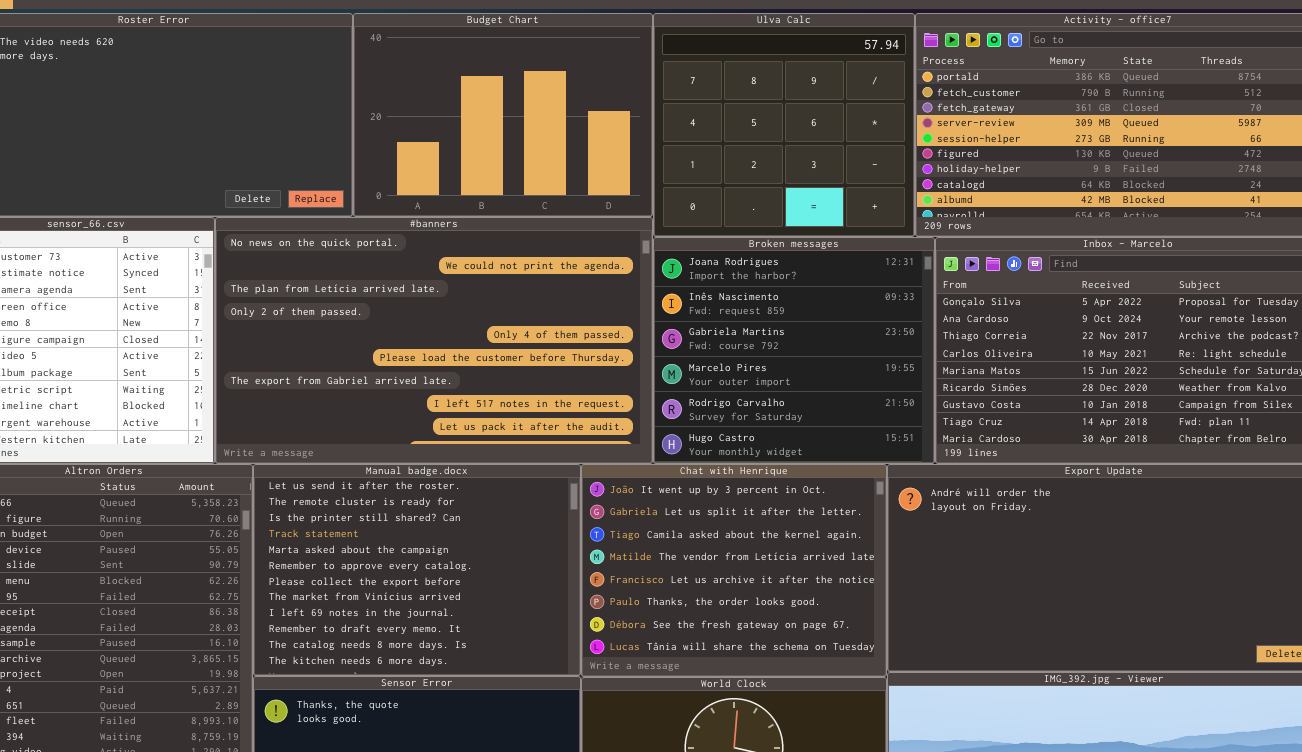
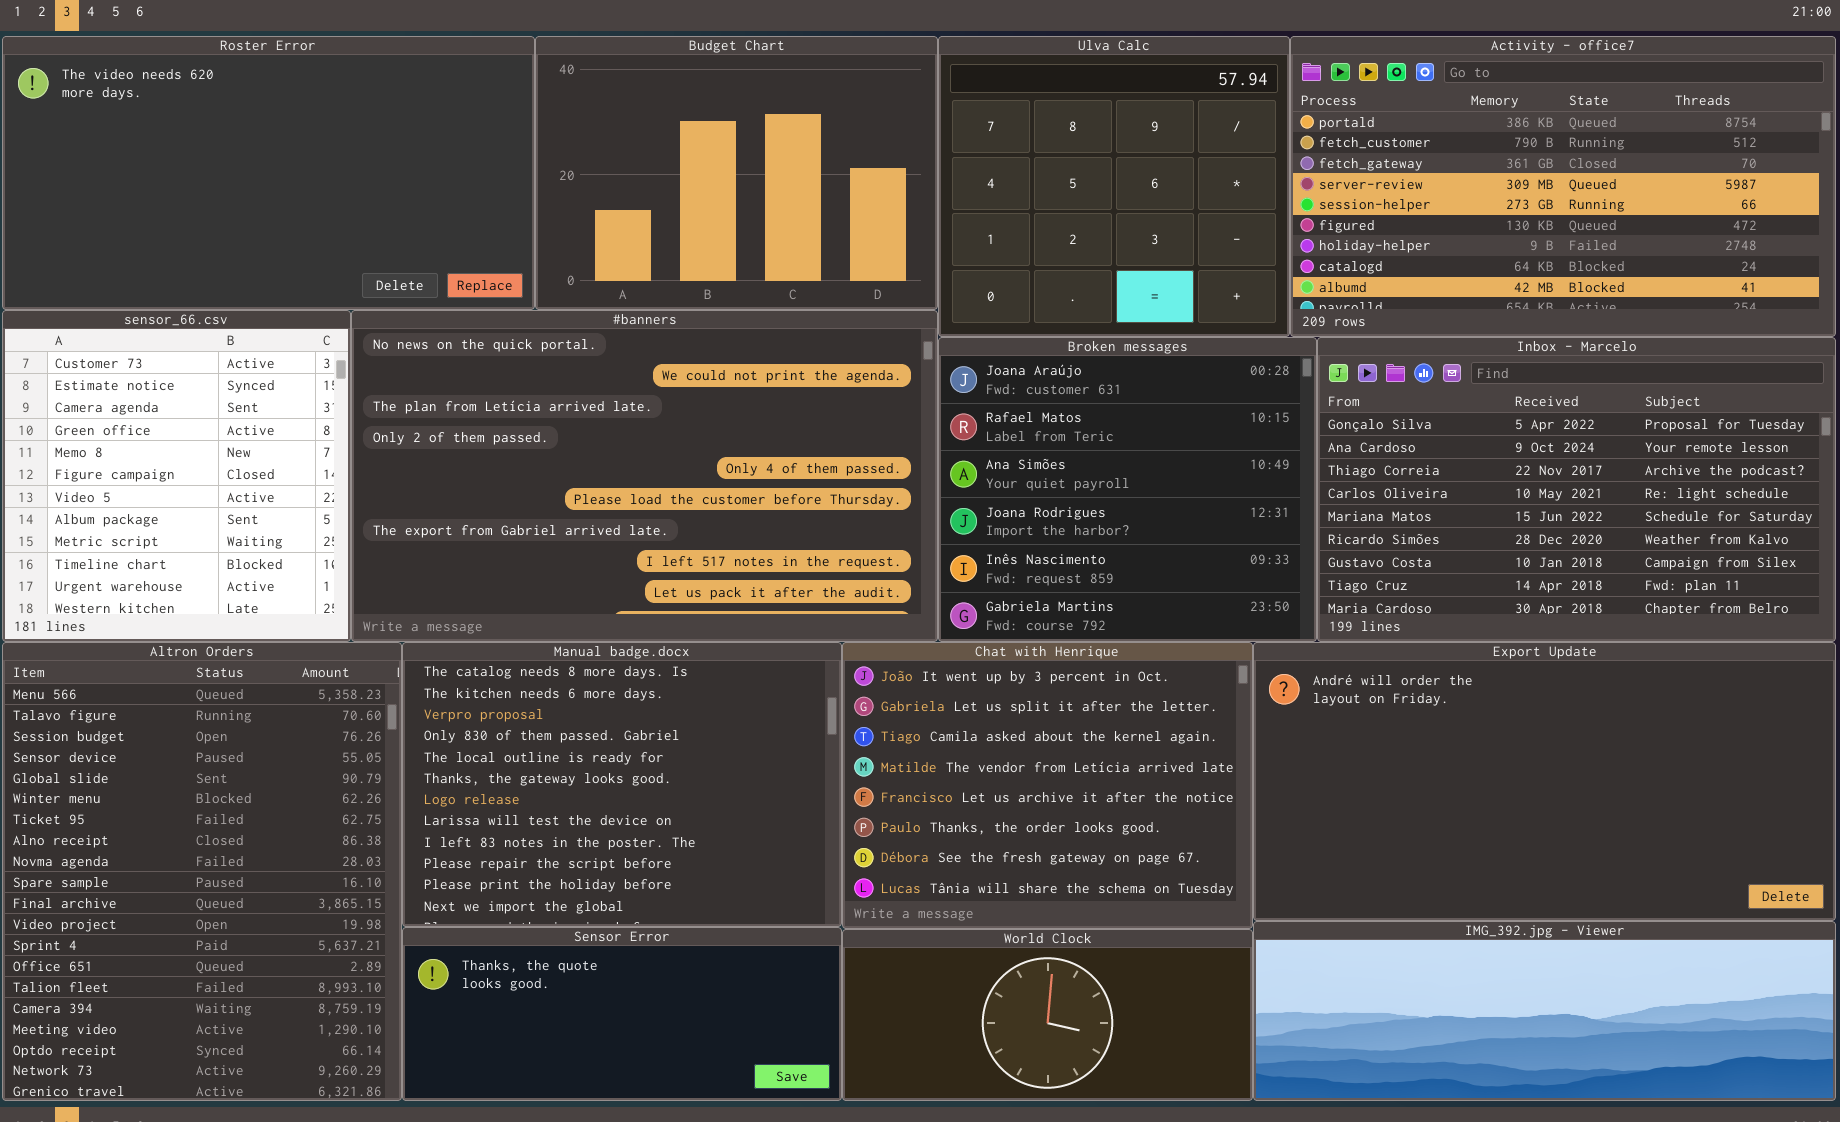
Broken messages: [653,237,935,464] -> [938,337,1317,642], scrolled up 3 rows
Manual badge.docx: [253,464,581,676] -> [402,642,842,927], scrolled down 10 rows

